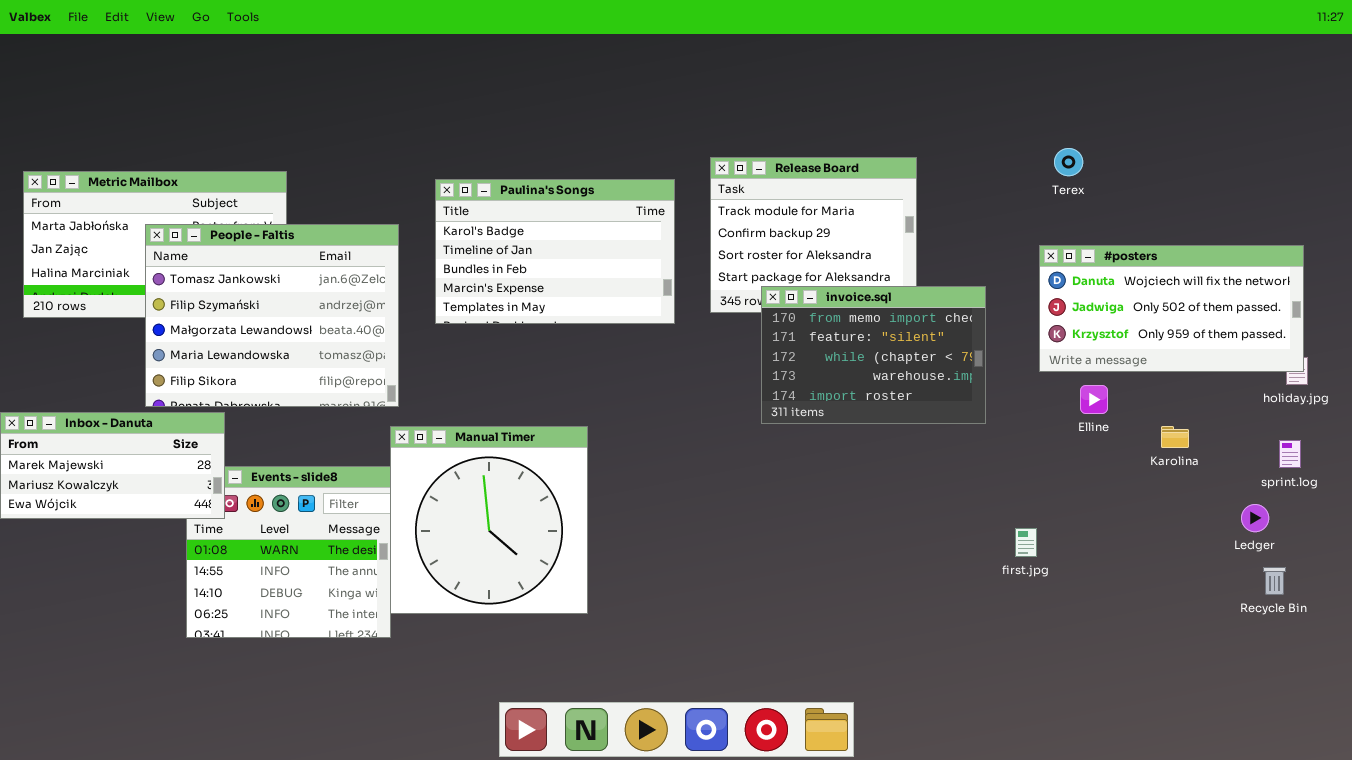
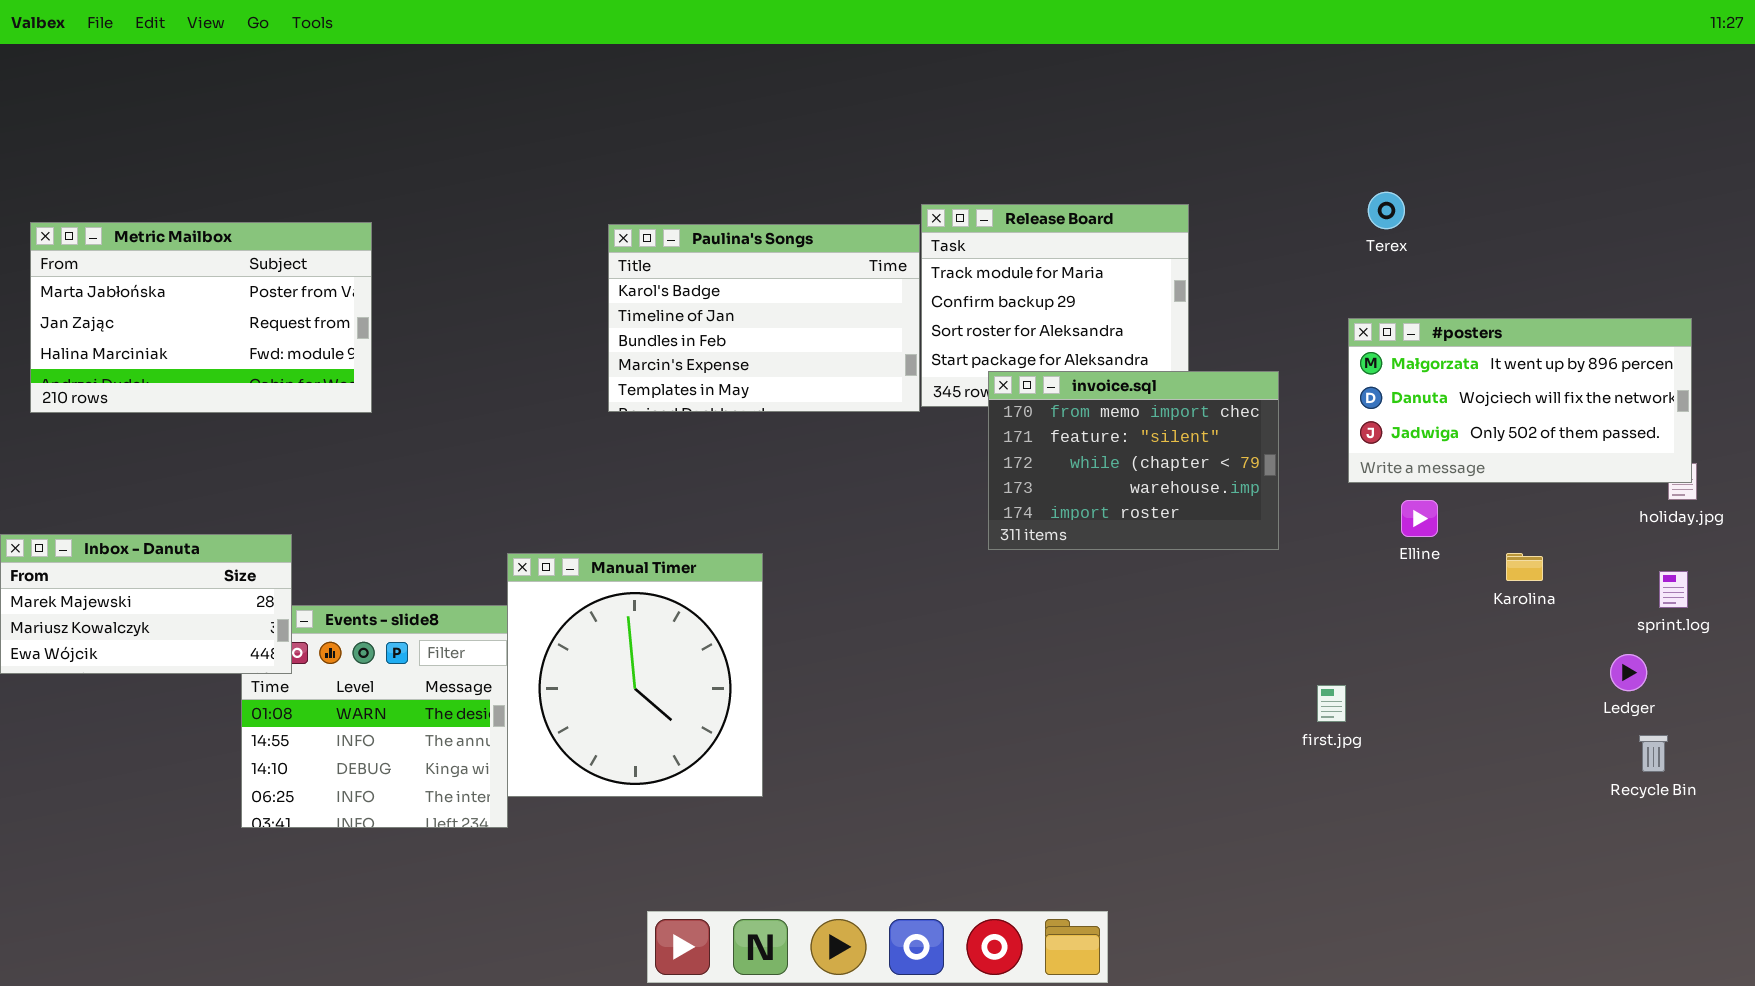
Paulina's Songs: [435,179,675,324] -> [608,224,920,412], moved
People - Faltis: [145,224,399,407] -> none, closed
#posters: [1039,245,1304,372] -> [1348,318,1692,483], scrolled up 1 row

